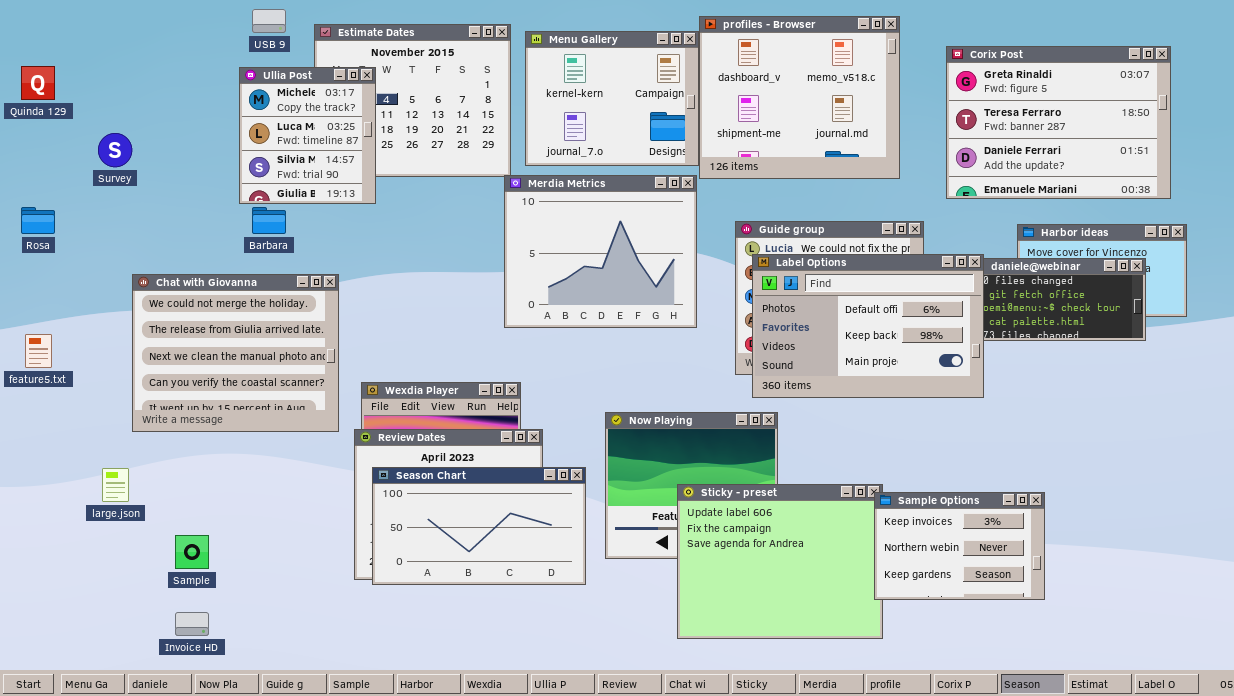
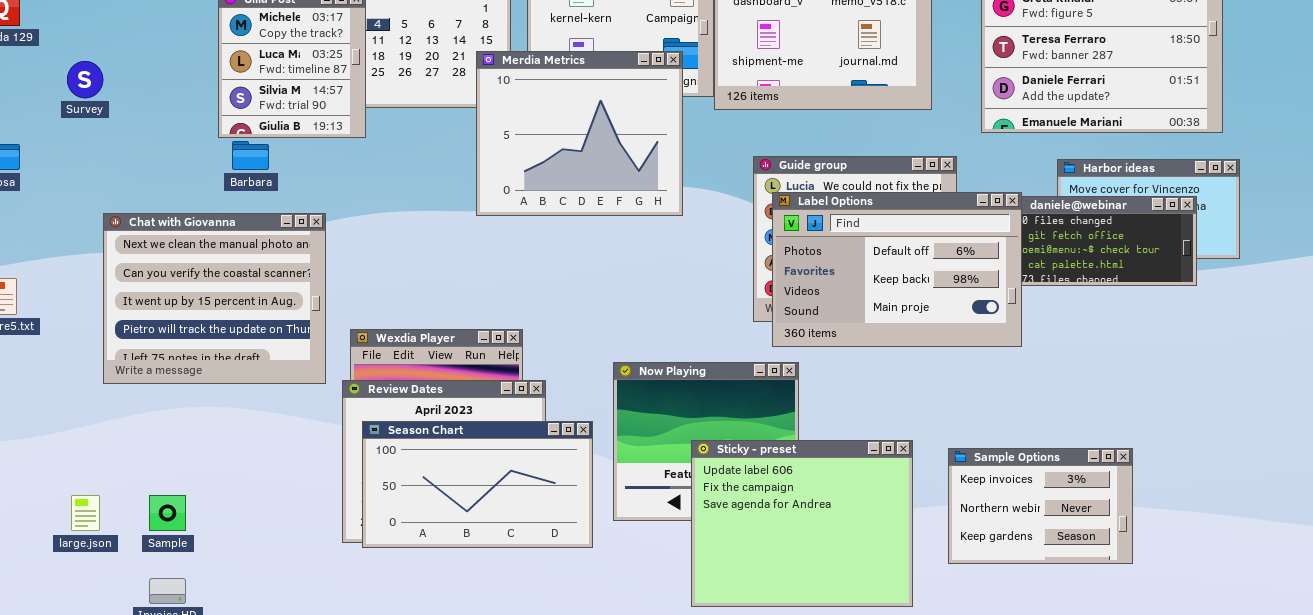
Merdia Metrics: [504,175,697,328] -> [476,51,683,216], moved
Chat with Giovanna: [132,274,339,432] -> [103,213,326,384], scrolled down 2 rows
large.json: [102,468,129,502] -> [71,495,100,531], moved
Sample Options: [874,492,1045,600] -> [948,448,1133,564], moved

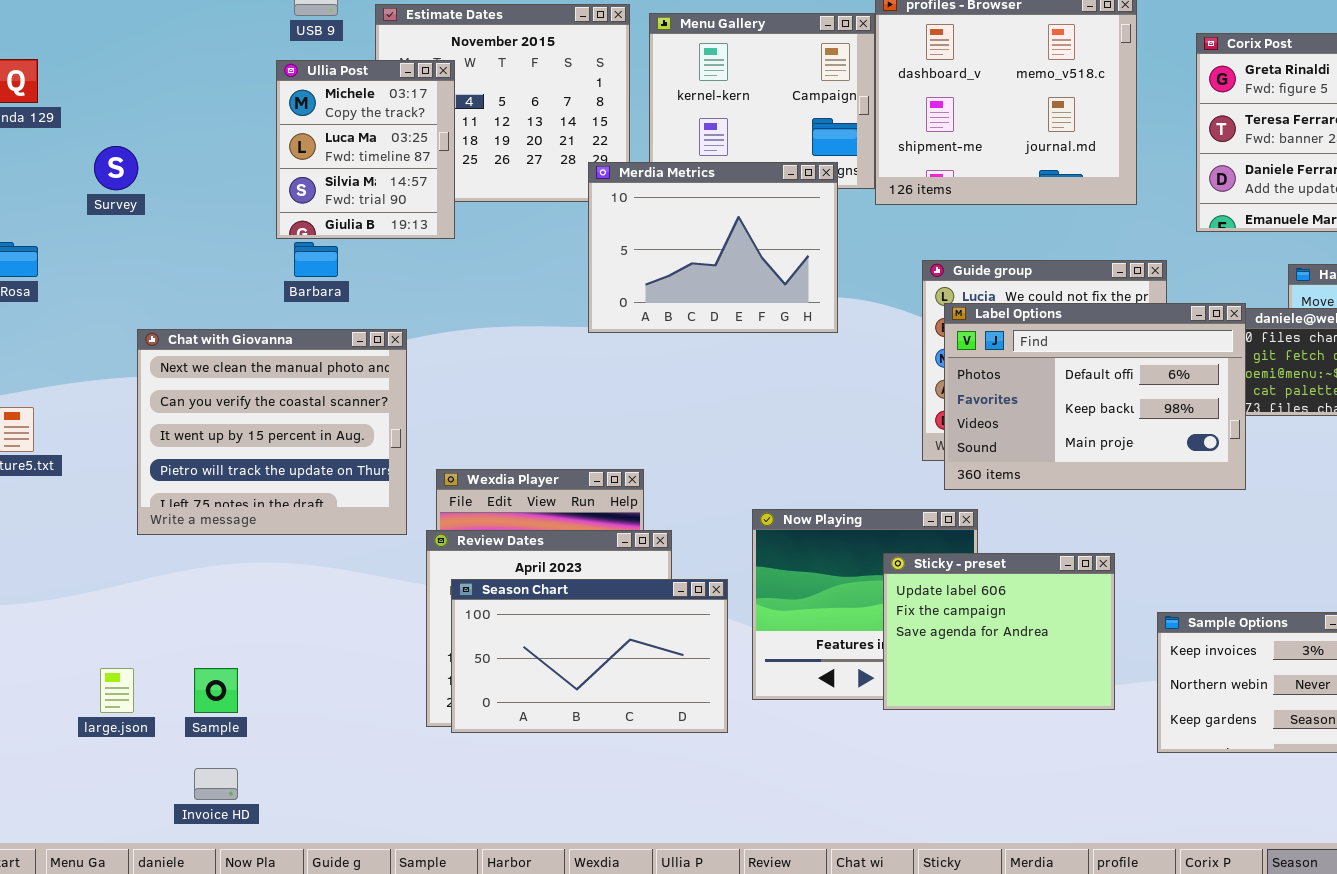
Merdia Metrics: [476,51,683,216] -> [588,162,838,333], resized
Sticky - preset: [691,440,913,607] -> [883,553,1115,710], moved, resized

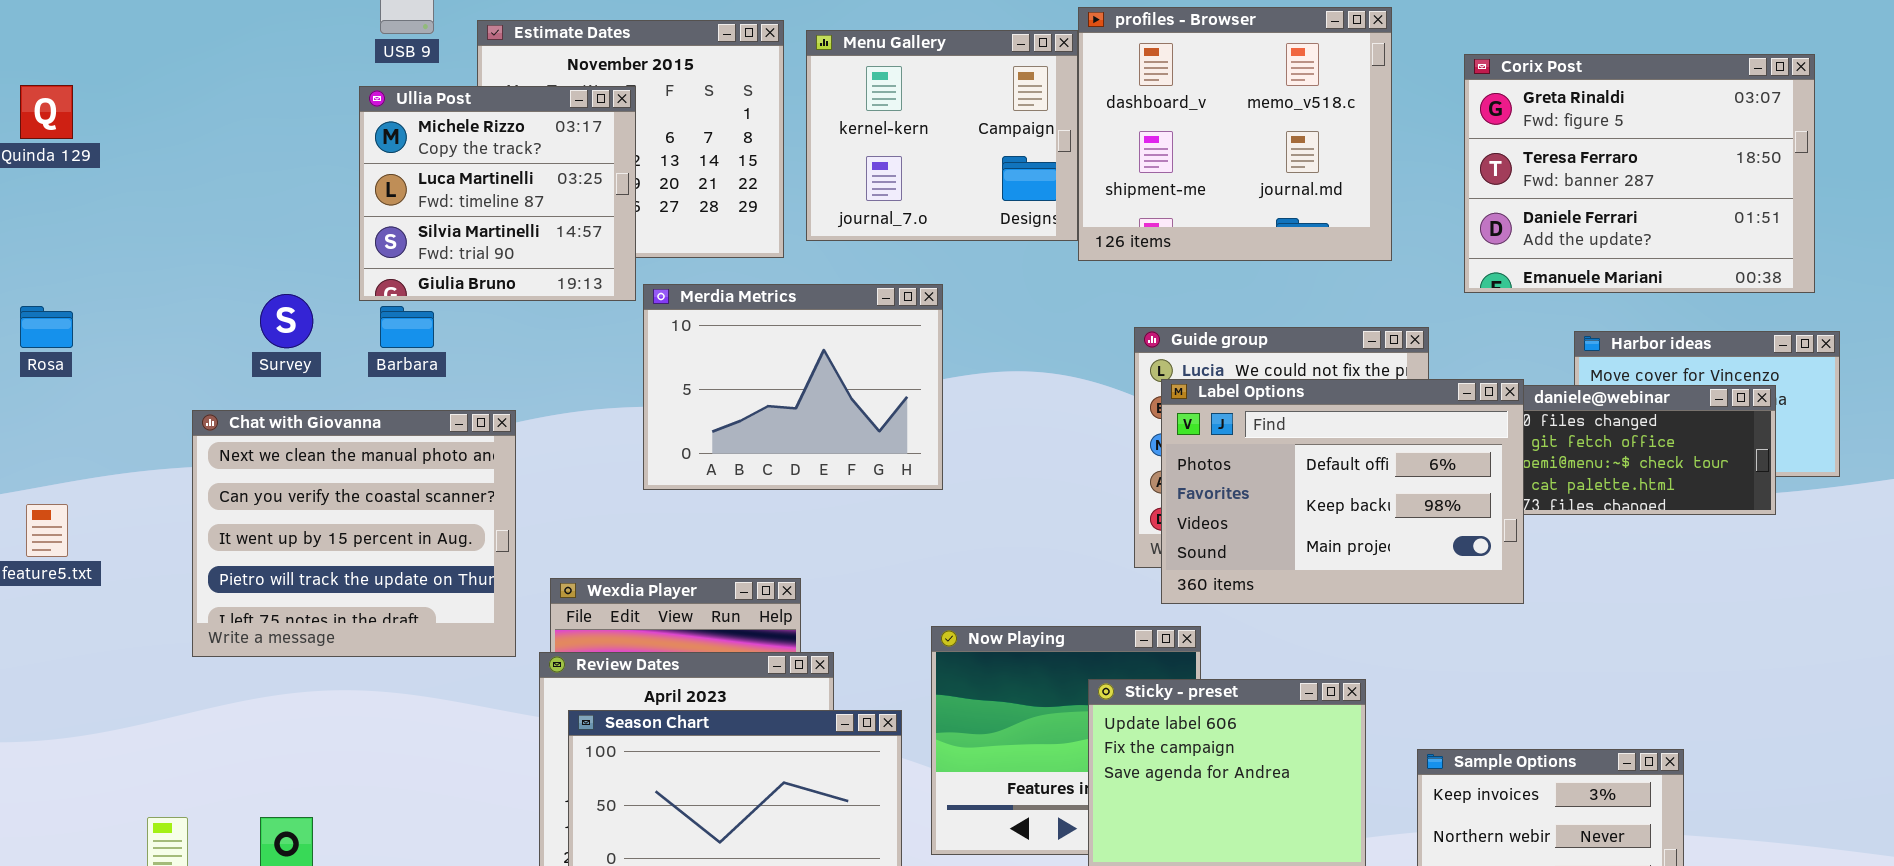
Ullia Post: [276,60,455,239] -> [359,86,636,301], resized
Survey: [94,146,138,190] -> [260,294,313,348], moved
Merdia Metrics: [588,162,838,333] -> [643,284,943,490], moved

